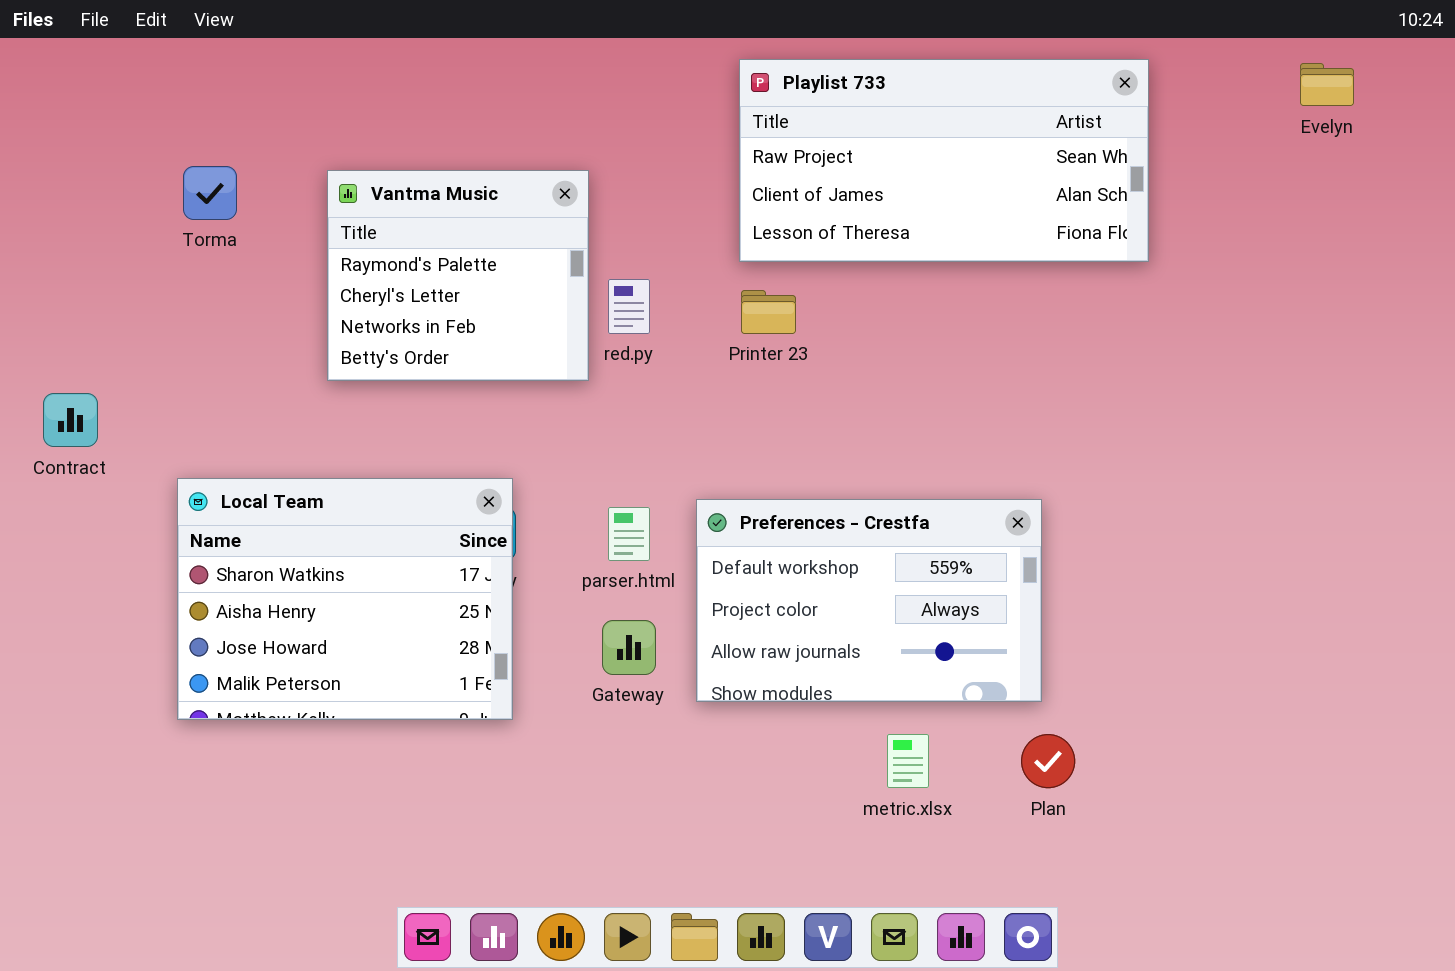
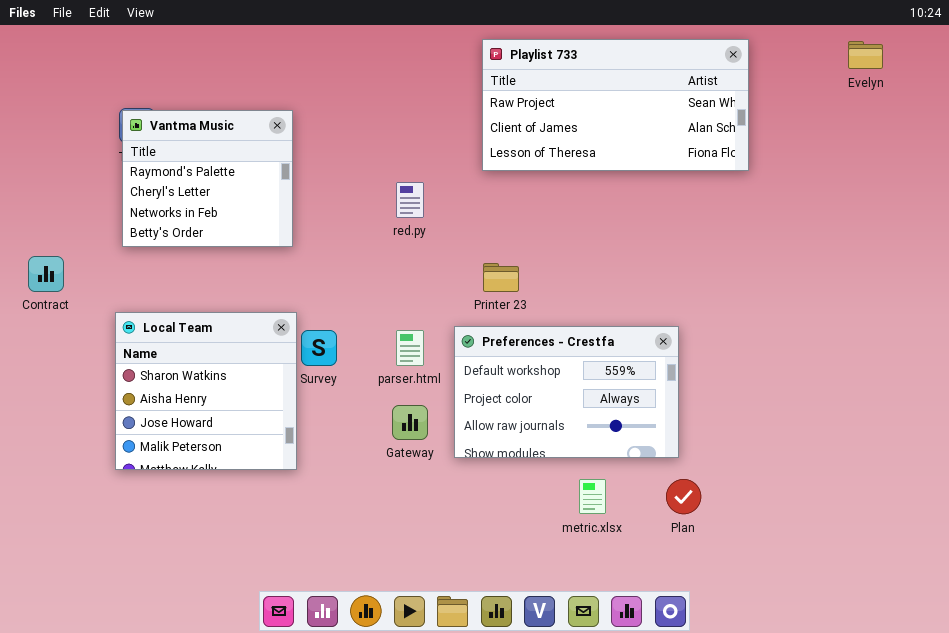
Vantma Music: [327,170,589,381] -> [122,110,293,247], moved
Printer 23: [741,290,796,334] -> [483,263,519,292], moved
Local Team: [177,478,513,720] -> [115,312,297,470], resized

